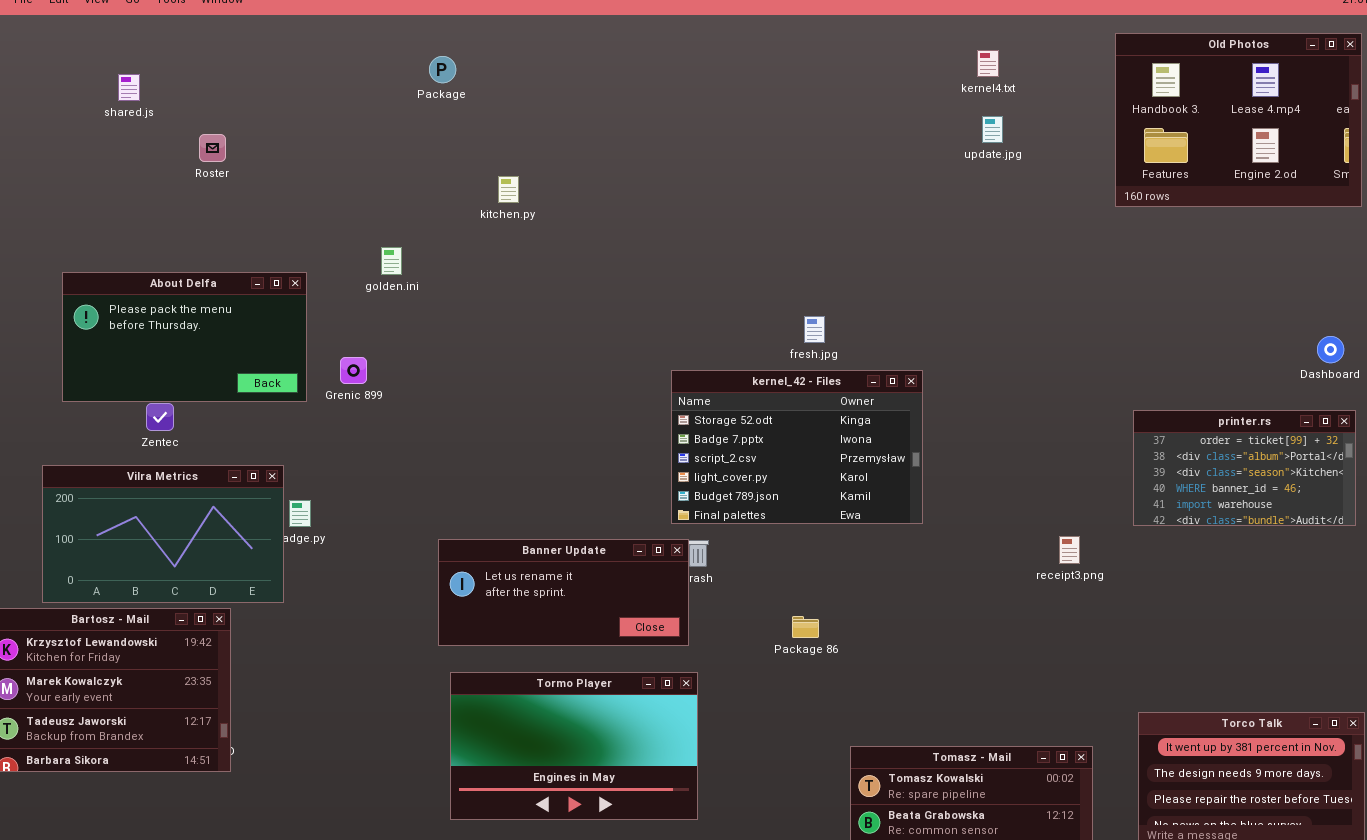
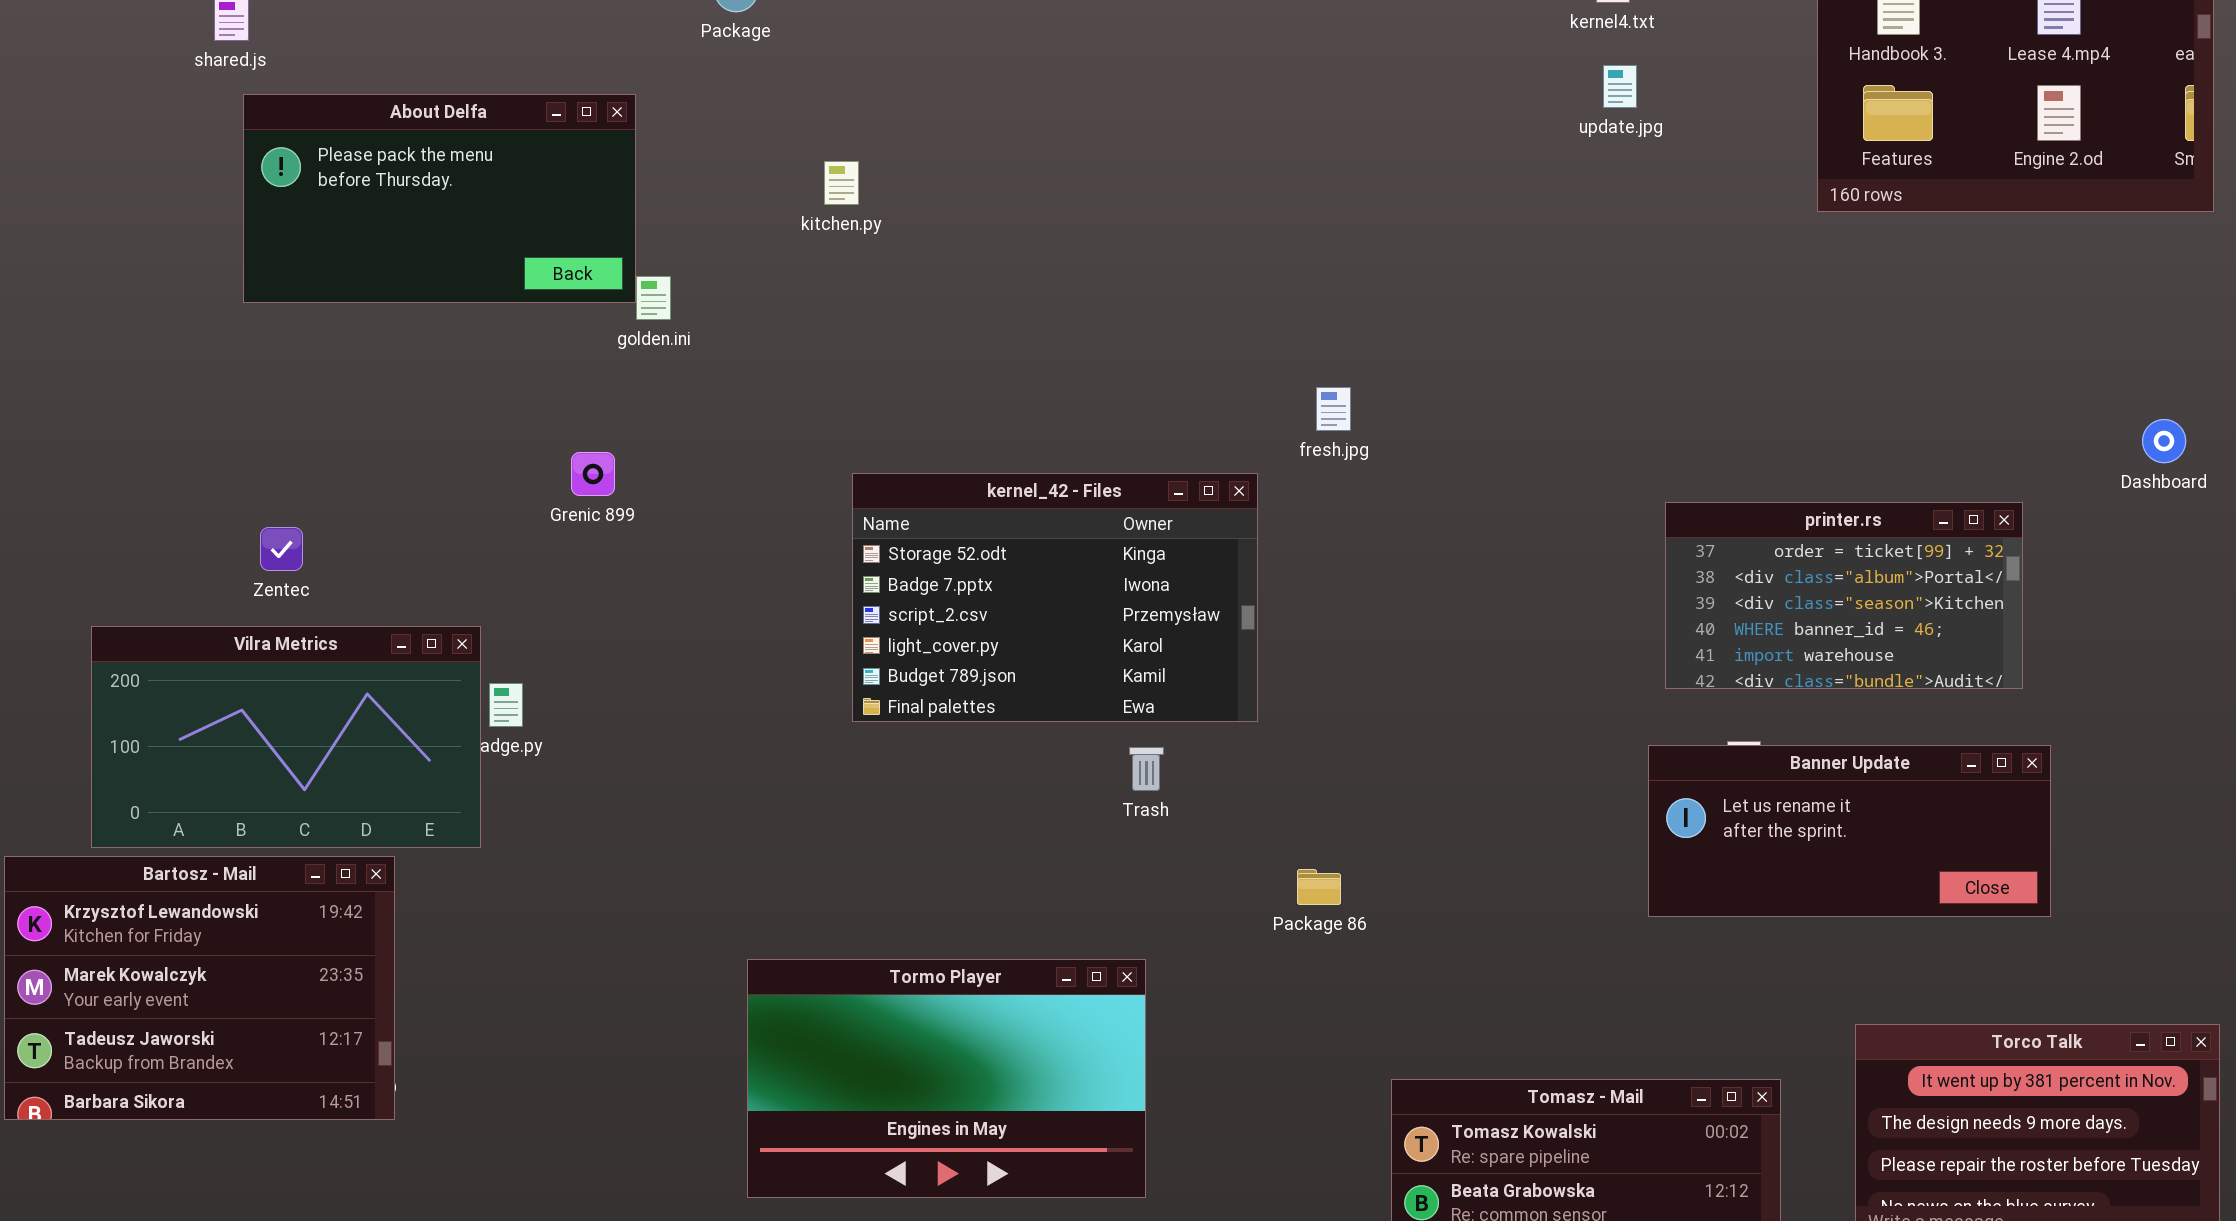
About Delfa: [62,272,307,402] -> [243,94,636,303], moved
kernel_42 - Files: [671,370,923,524] -> [852,473,1258,722], moved
printer.rs: [1133,410,1356,526] -> [1665,502,2023,689], moved
Banner Update: [438,539,689,646] -> [1648,745,2051,917], moved

